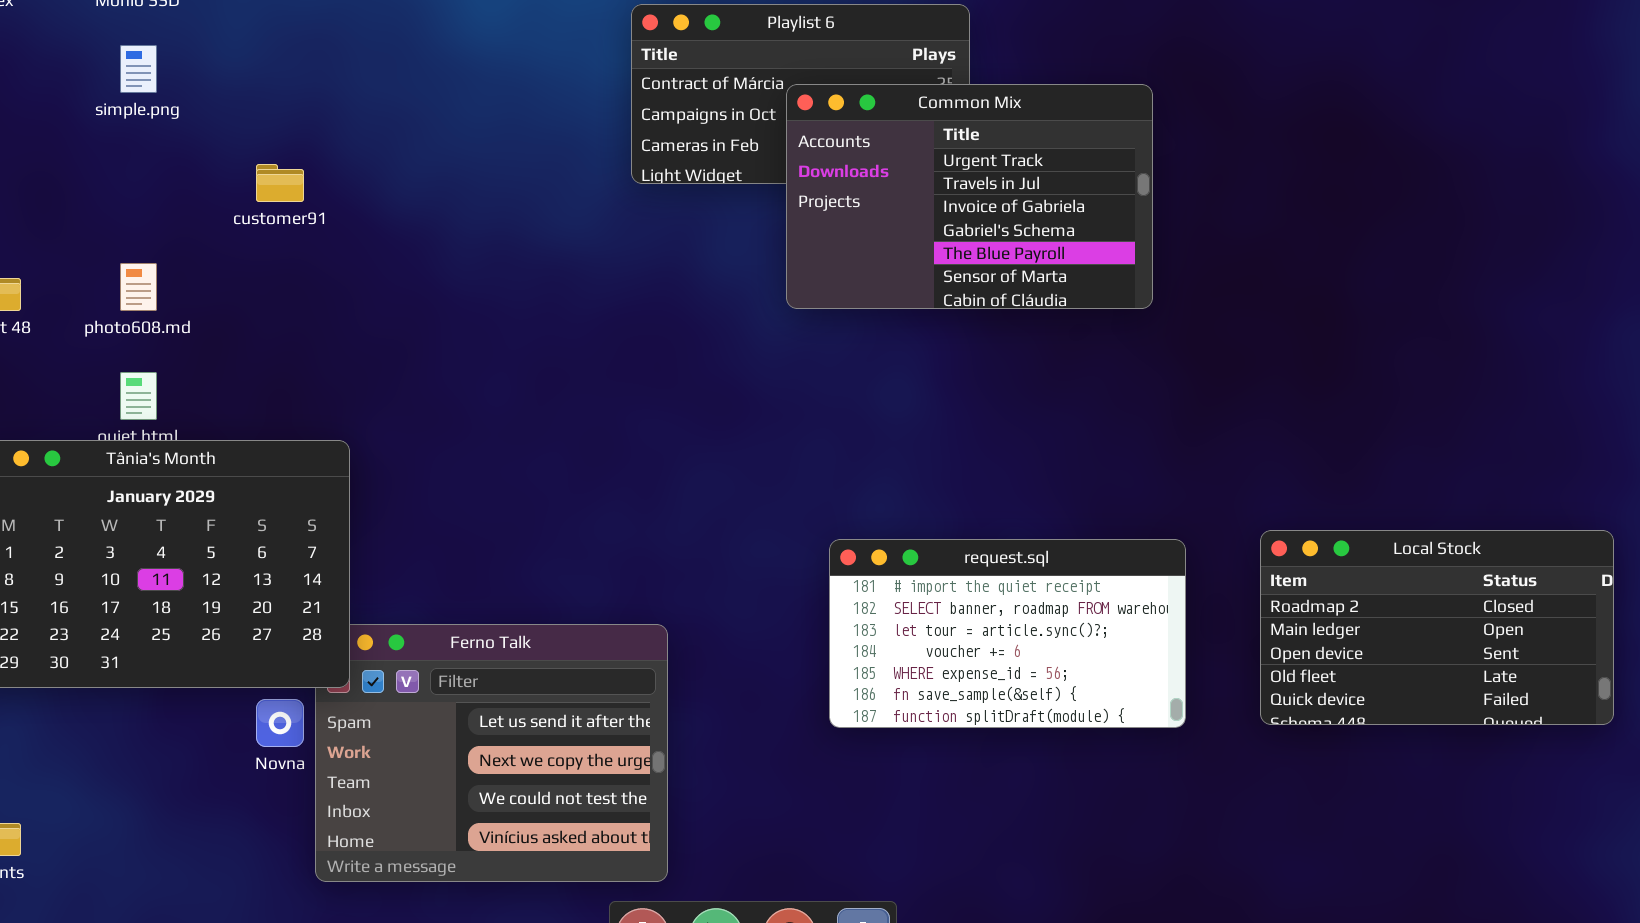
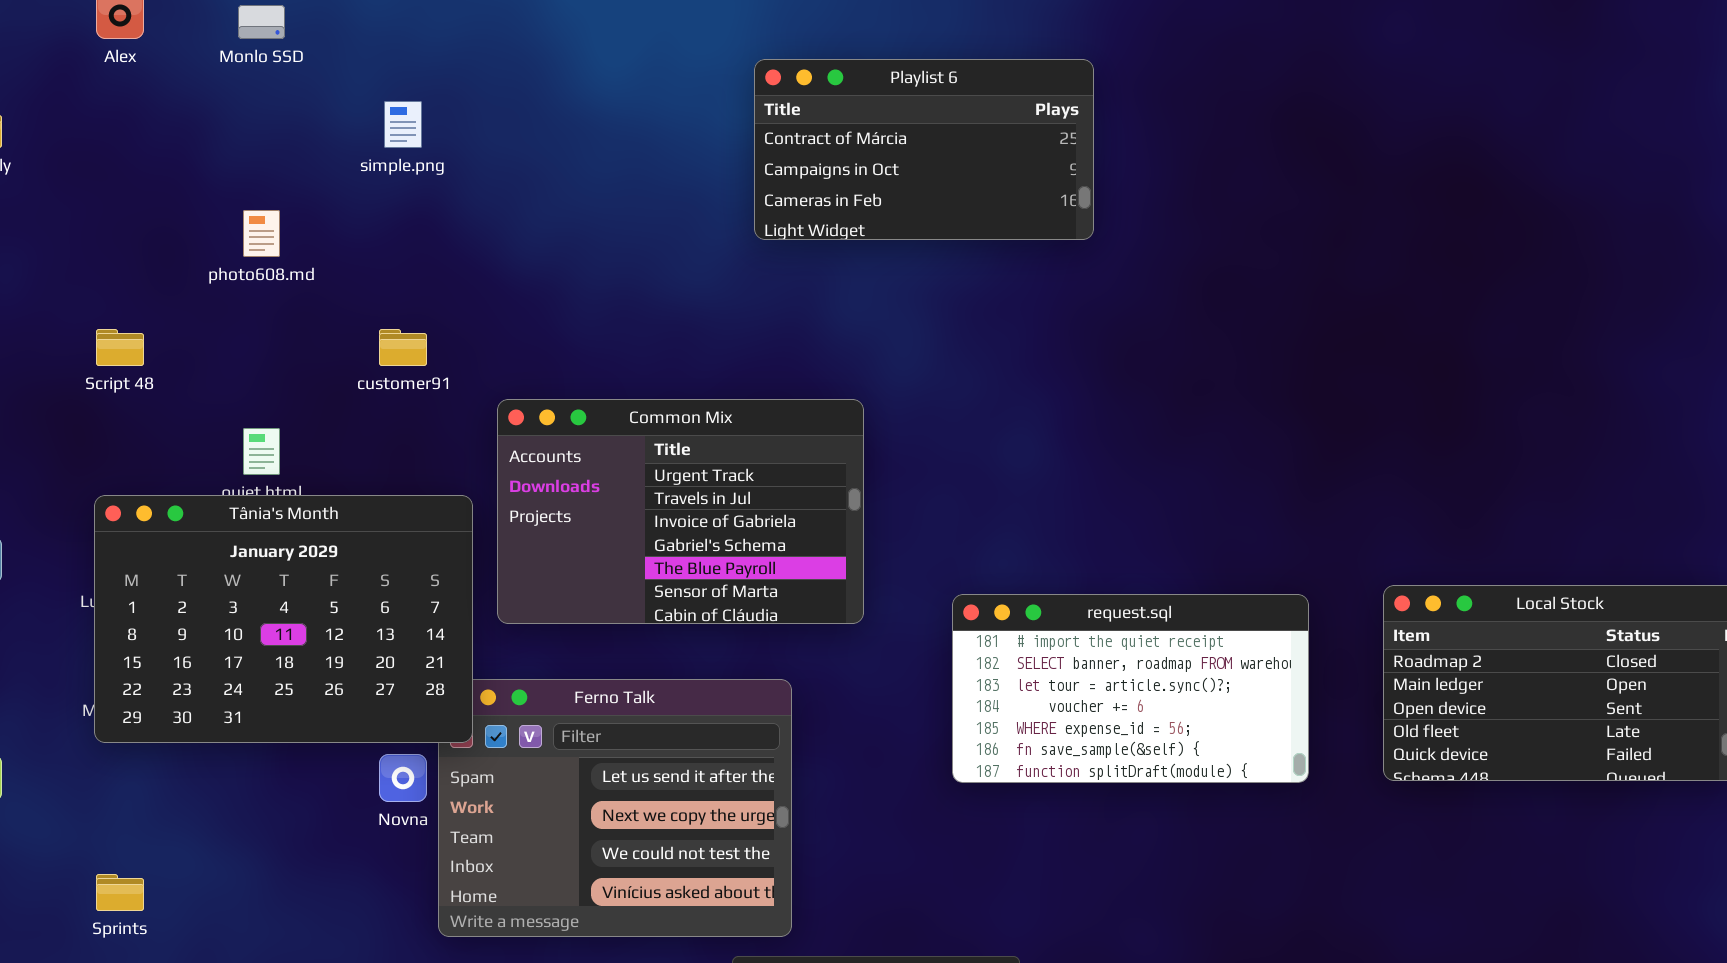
simple.png: [120,45,157,93] -> [384,101,422,148], moved
Common Mix: [786,84,1153,309] -> [497,399,864,624], moved
customer91: [256,164,304,202] -> [379,329,427,366], moved
photo608.md: [120,263,157,311] -> [243,210,280,257], moved

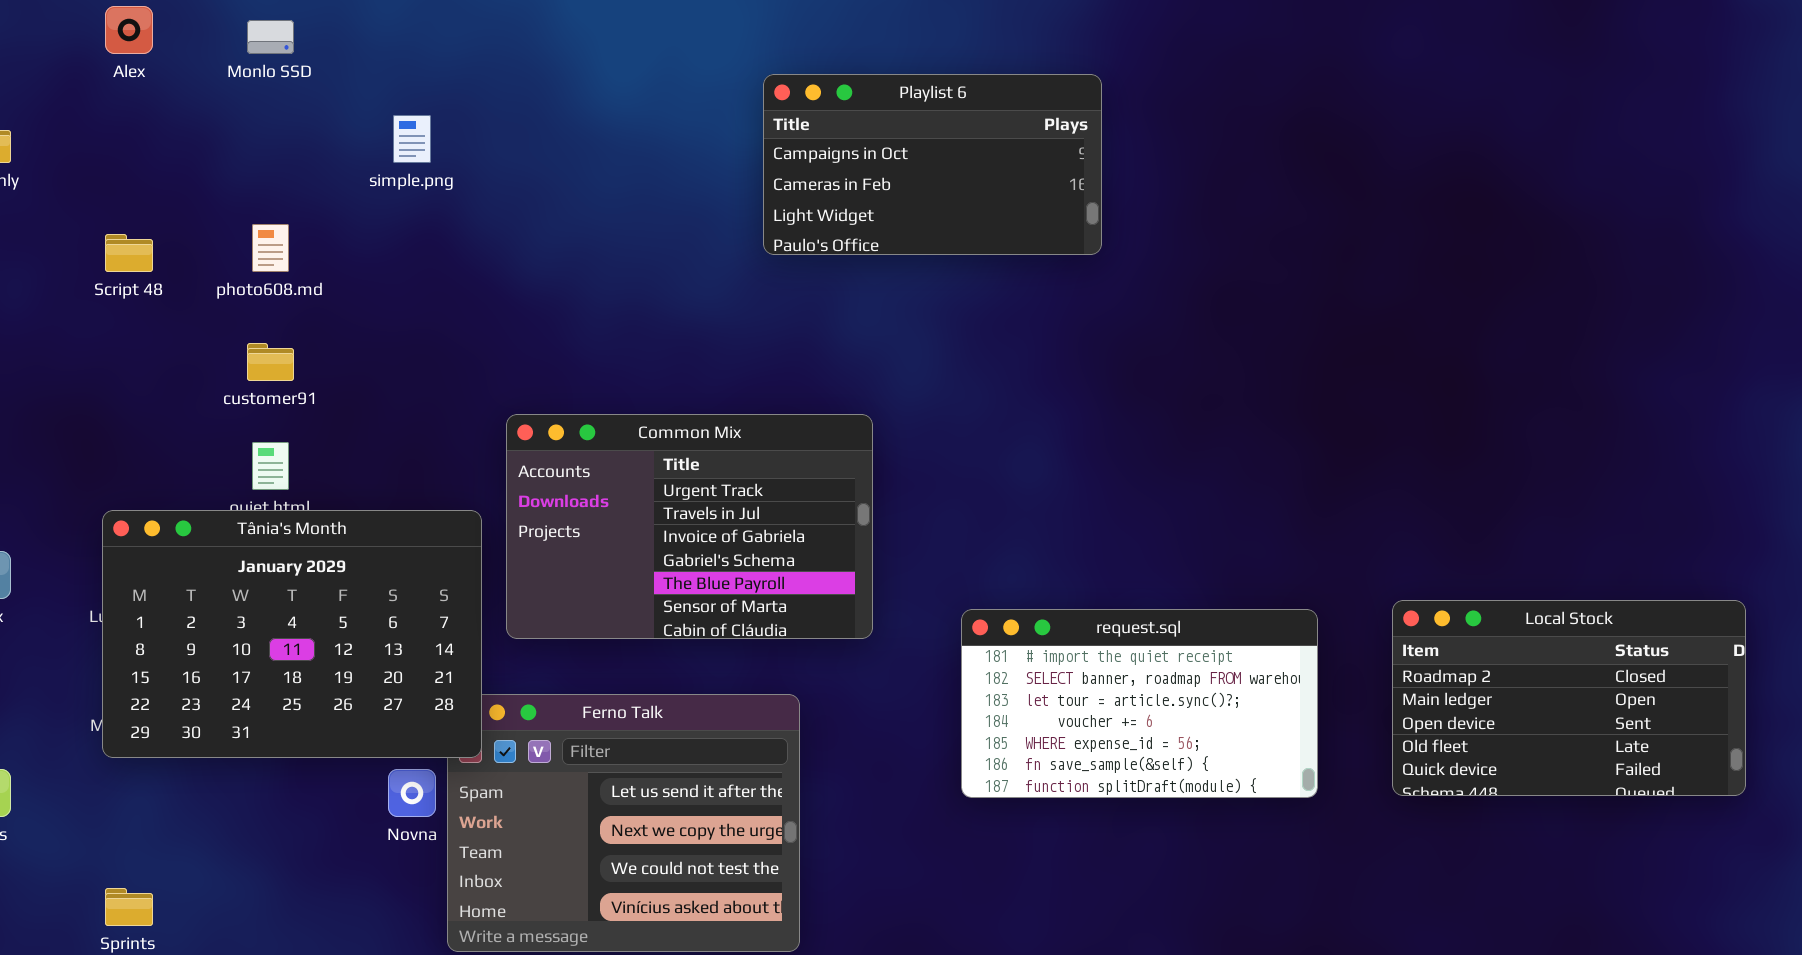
Playlist 6: [754,59,1094,240] -> [763,74,1102,255], scrolled down 1 row
Script 48: [96,329,144,366] -> [105,234,153,272], moved
customer91: [379,329,427,366] -> [247,343,294,381], moved

